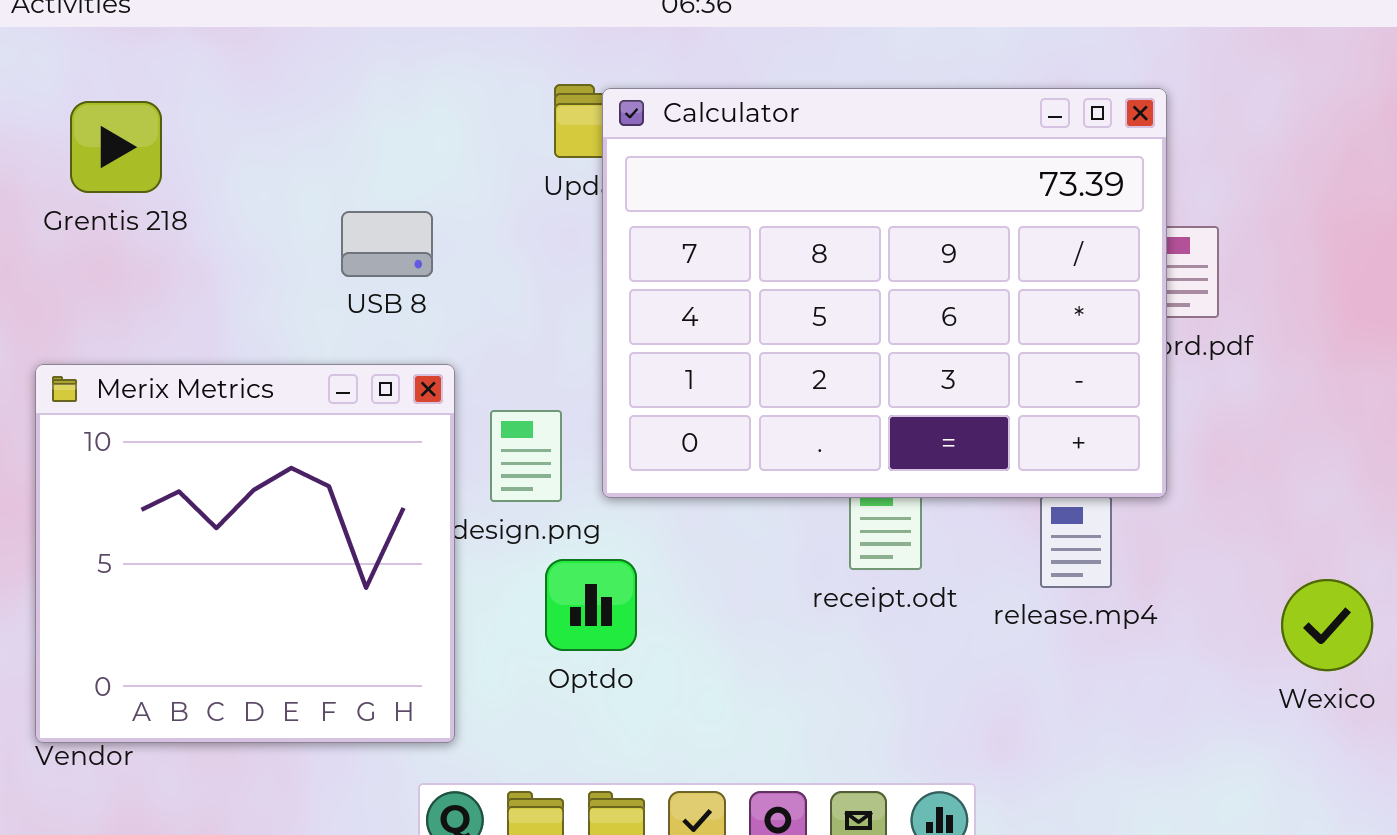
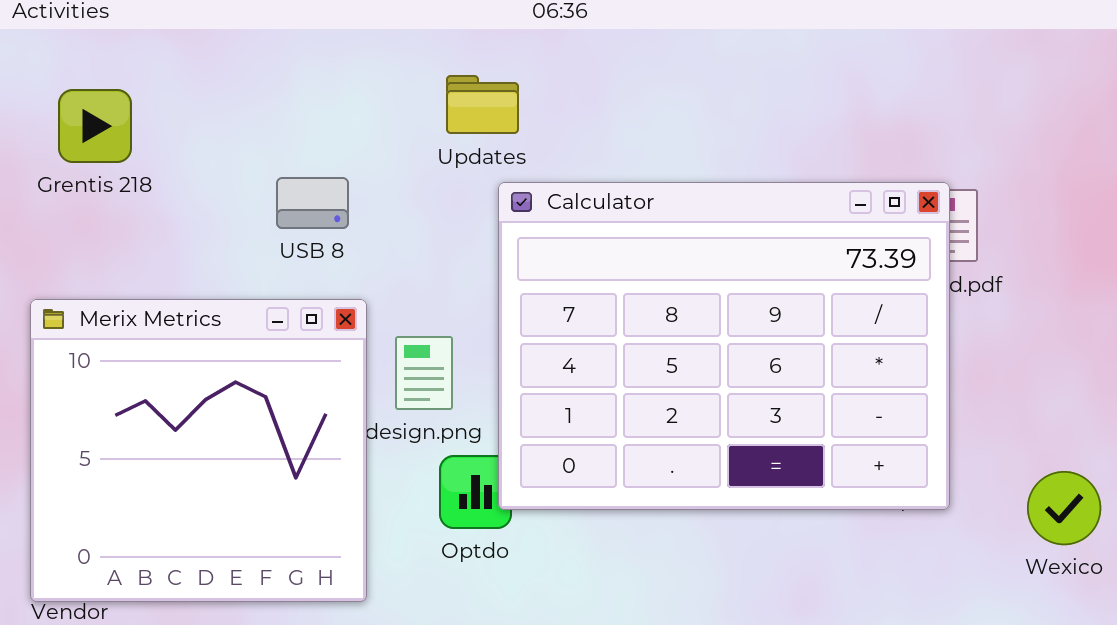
Calculator: [602,88,1167,498] -> [498,182,950,510], moved

